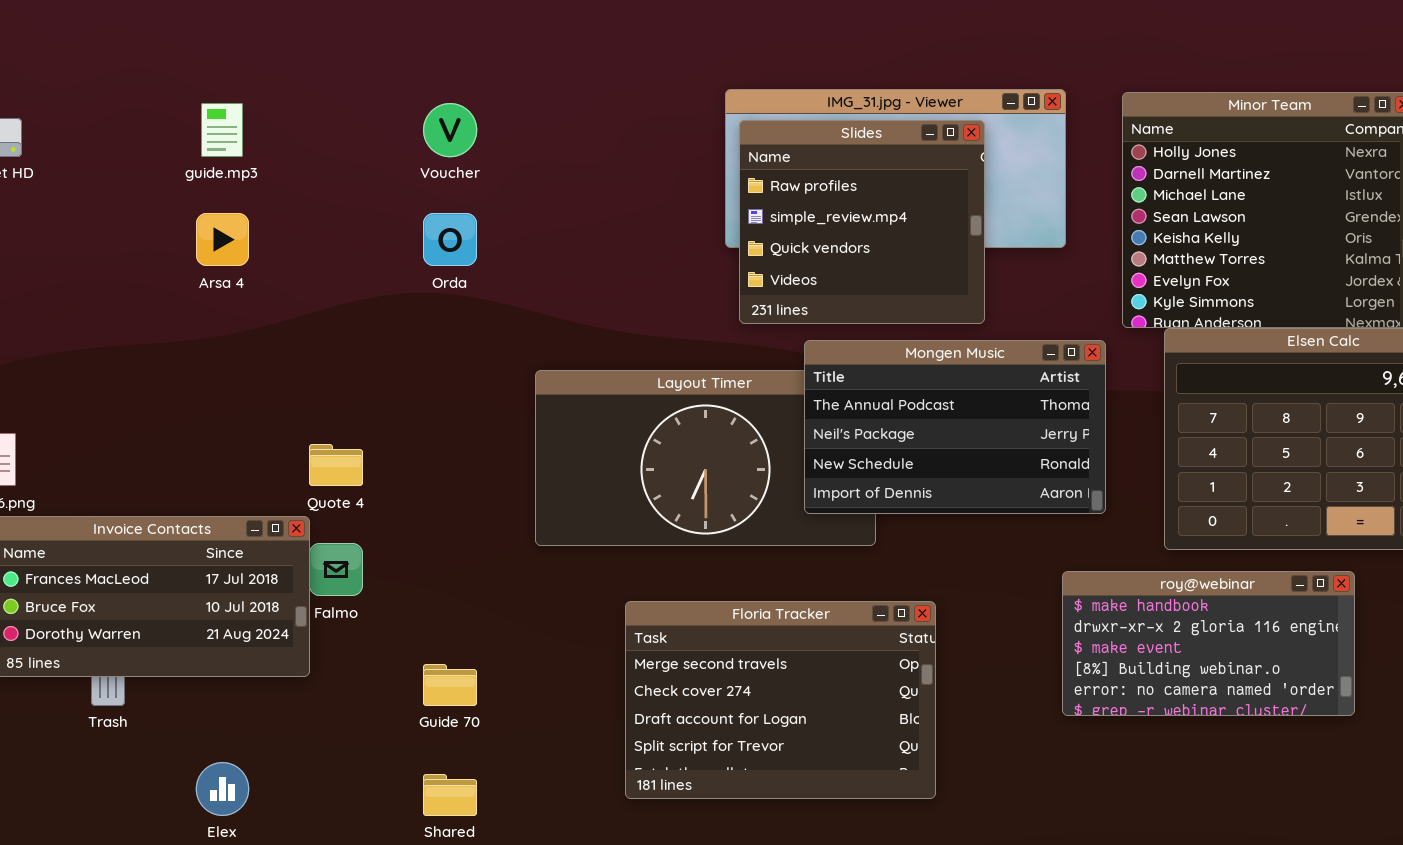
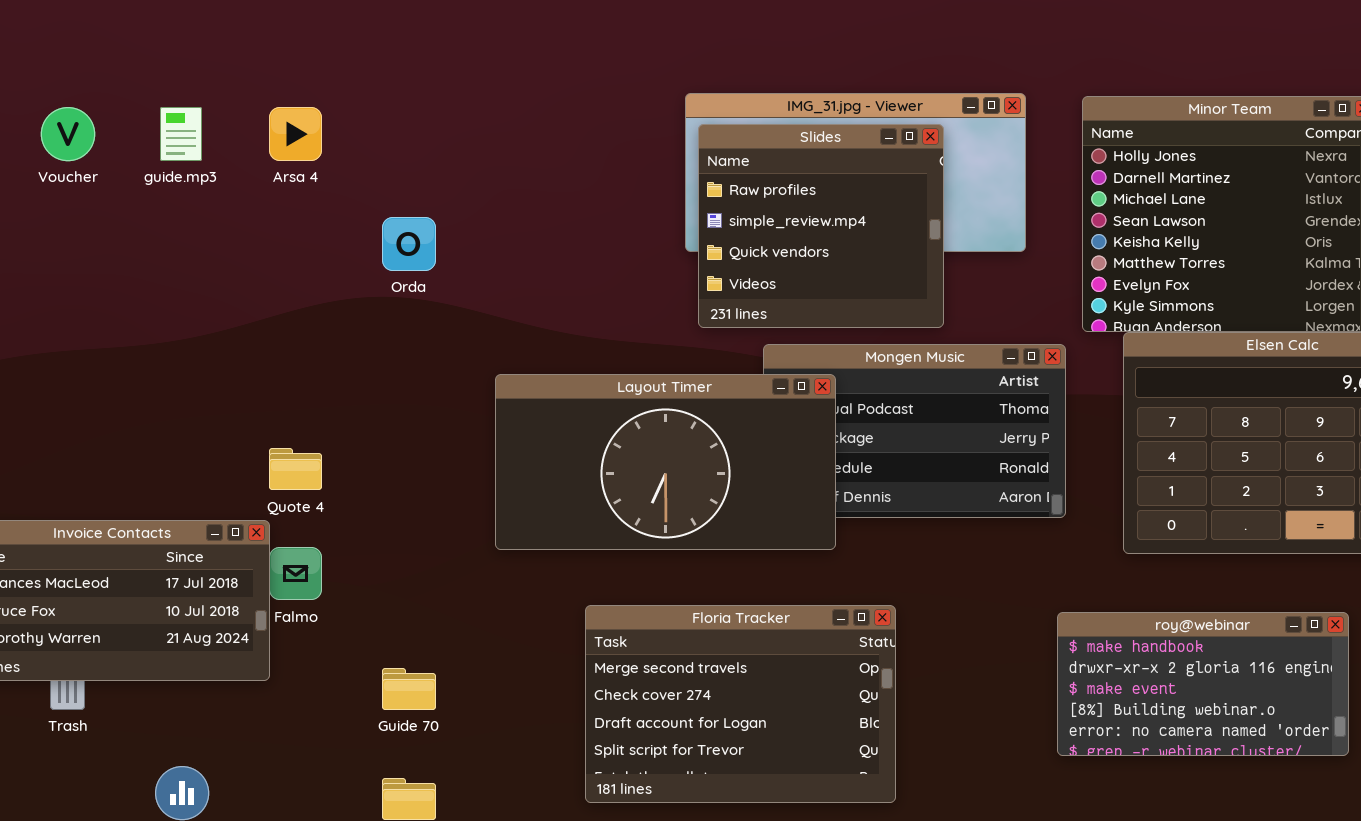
Voucher: [423,103,477,157] -> [41,107,95,161], moved
Arsa 4: [196,213,249,266] -> [269,107,322,161], moved
Layout Timer: [535,370,876,546] -> [495,374,836,550], raised
roy@webinar: [1062,571,1355,716] -> [1057,612,1349,756], moved

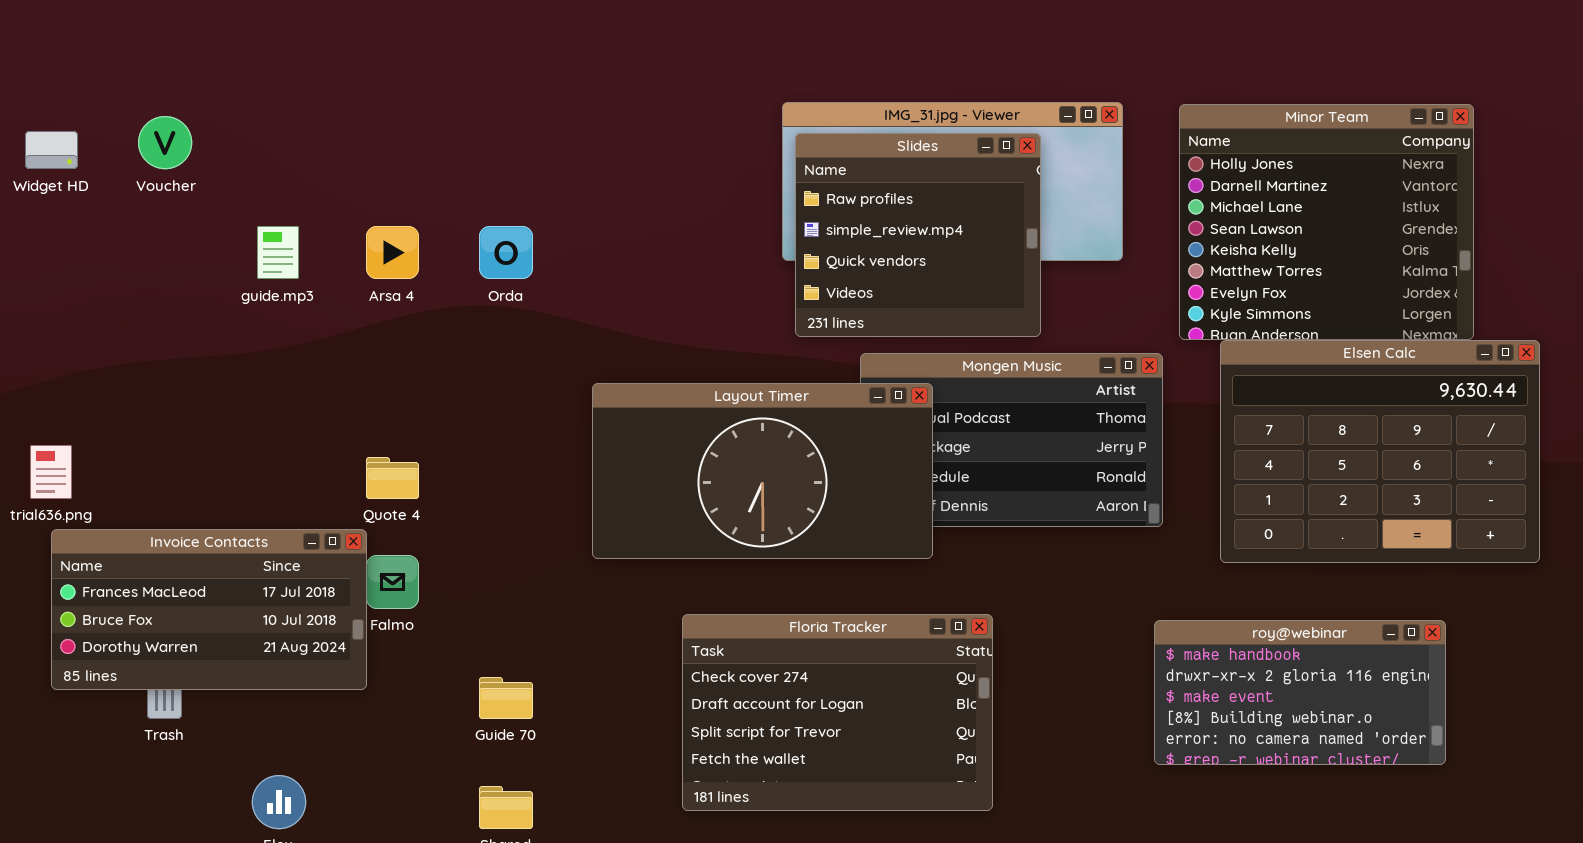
guide.mp3: [160,107,202,161] -> [257,226,299,279], moved
Arsa 4: [269,107,322,161] -> [366,226,419,279], moved
Floria Tracker: [585,605,896,803] -> [682,614,993,811], scrolled down 1 row

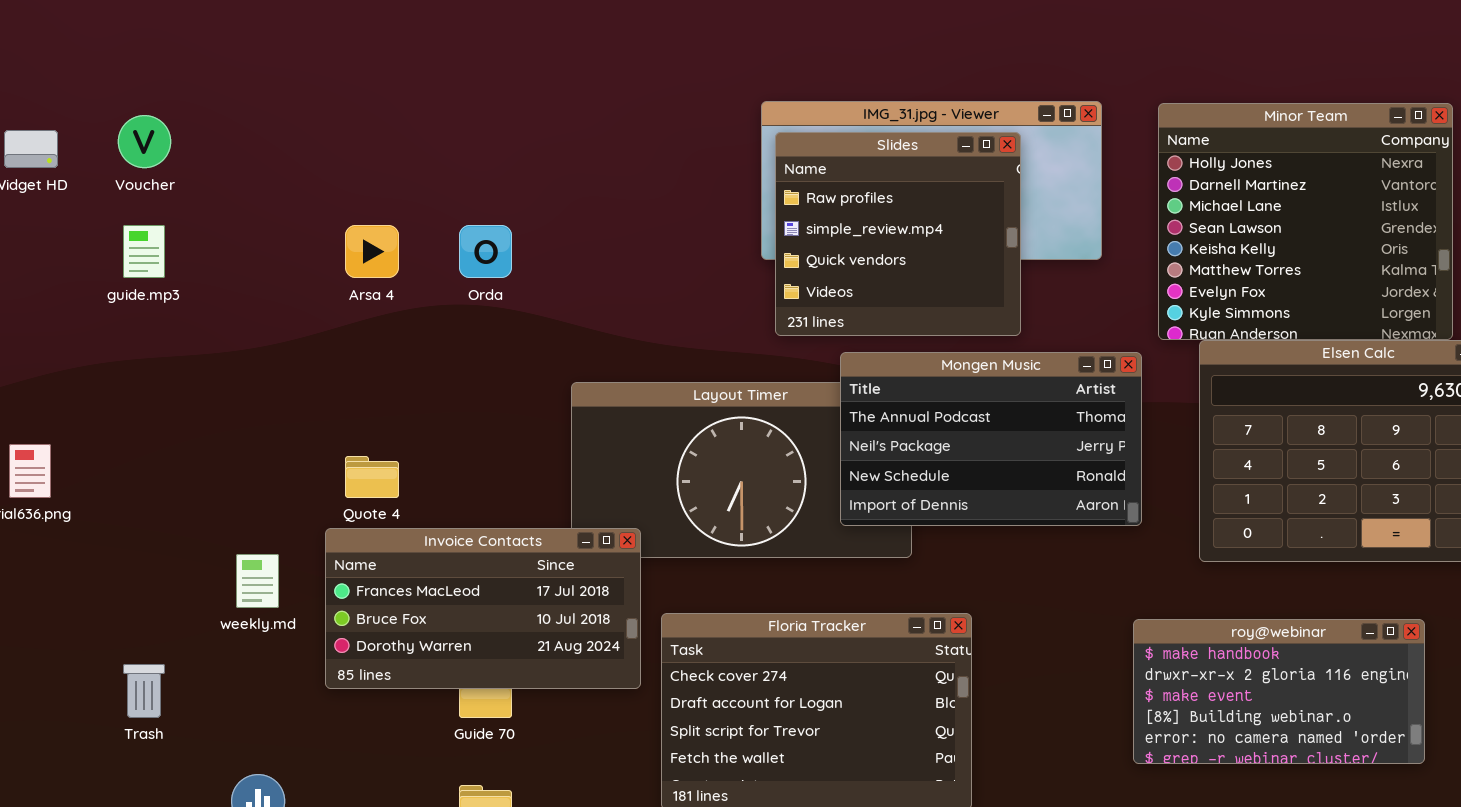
guide.mp3: [257,226,299,279] -> [123,225,165,278], moved
Mongen Music: [860,353,1163,527] -> [840,352,1142,526], raised
Invoice Contacts: [51,529,367,690] -> [325,528,641,689], moved

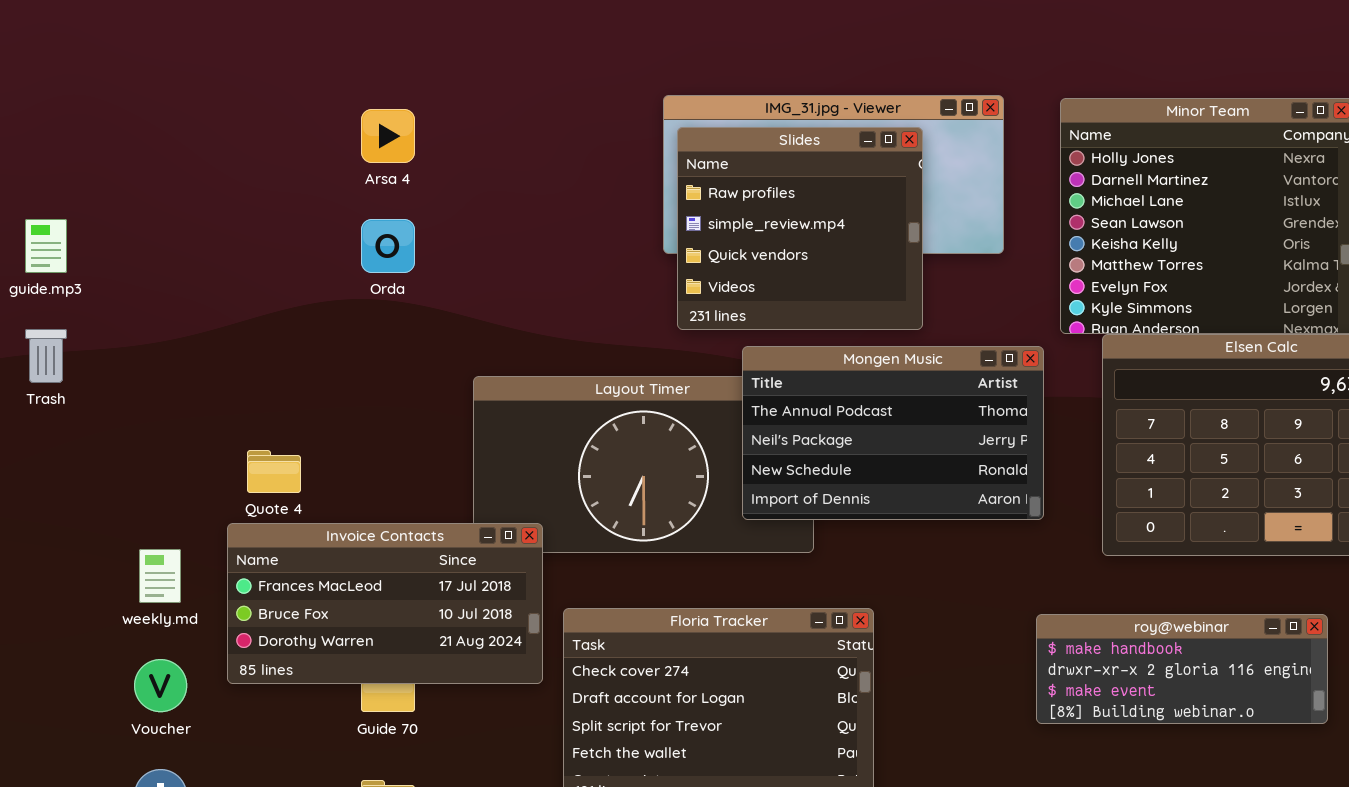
Voucher: [118,115,171,168] -> [134,659,187,712], moved
Arsa 4: [345,225,399,278] -> [361,109,415,163], moved
roy@webinar: [1133,619,1425,764] -> [1036,614,1328,724], resized
Trash: [123,664,165,718] -> [25,329,67,383], moved

